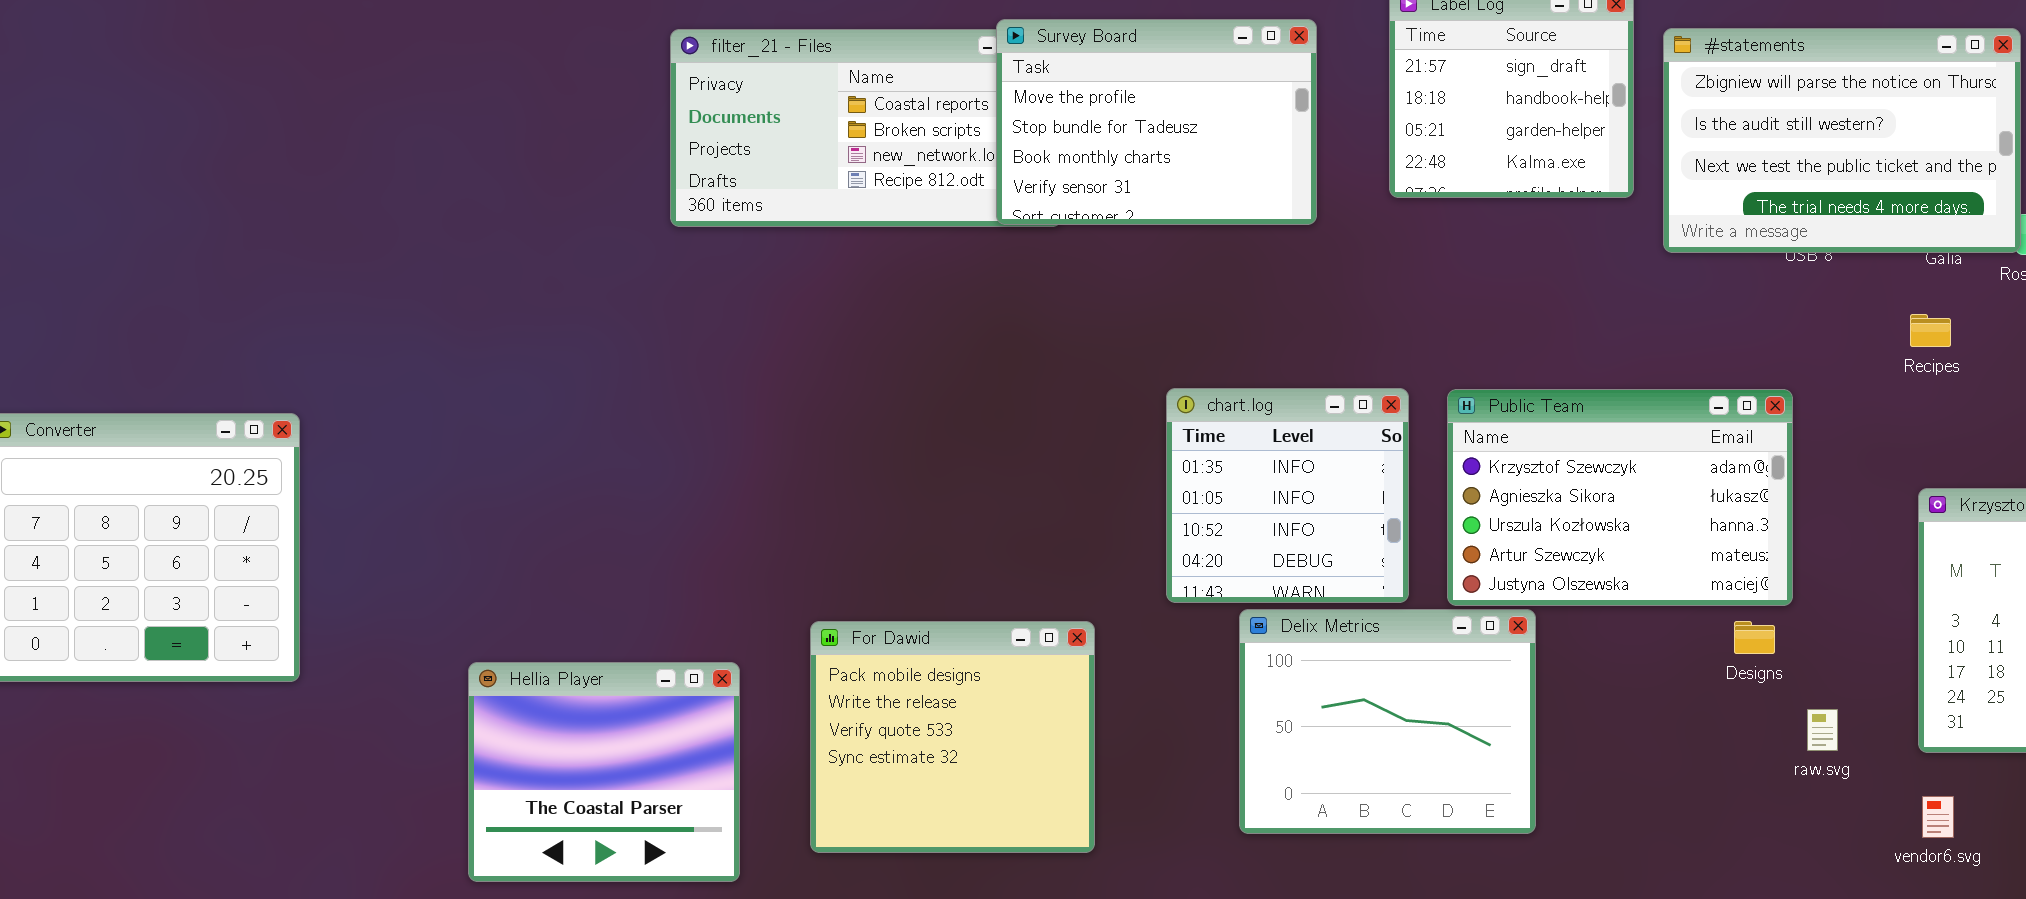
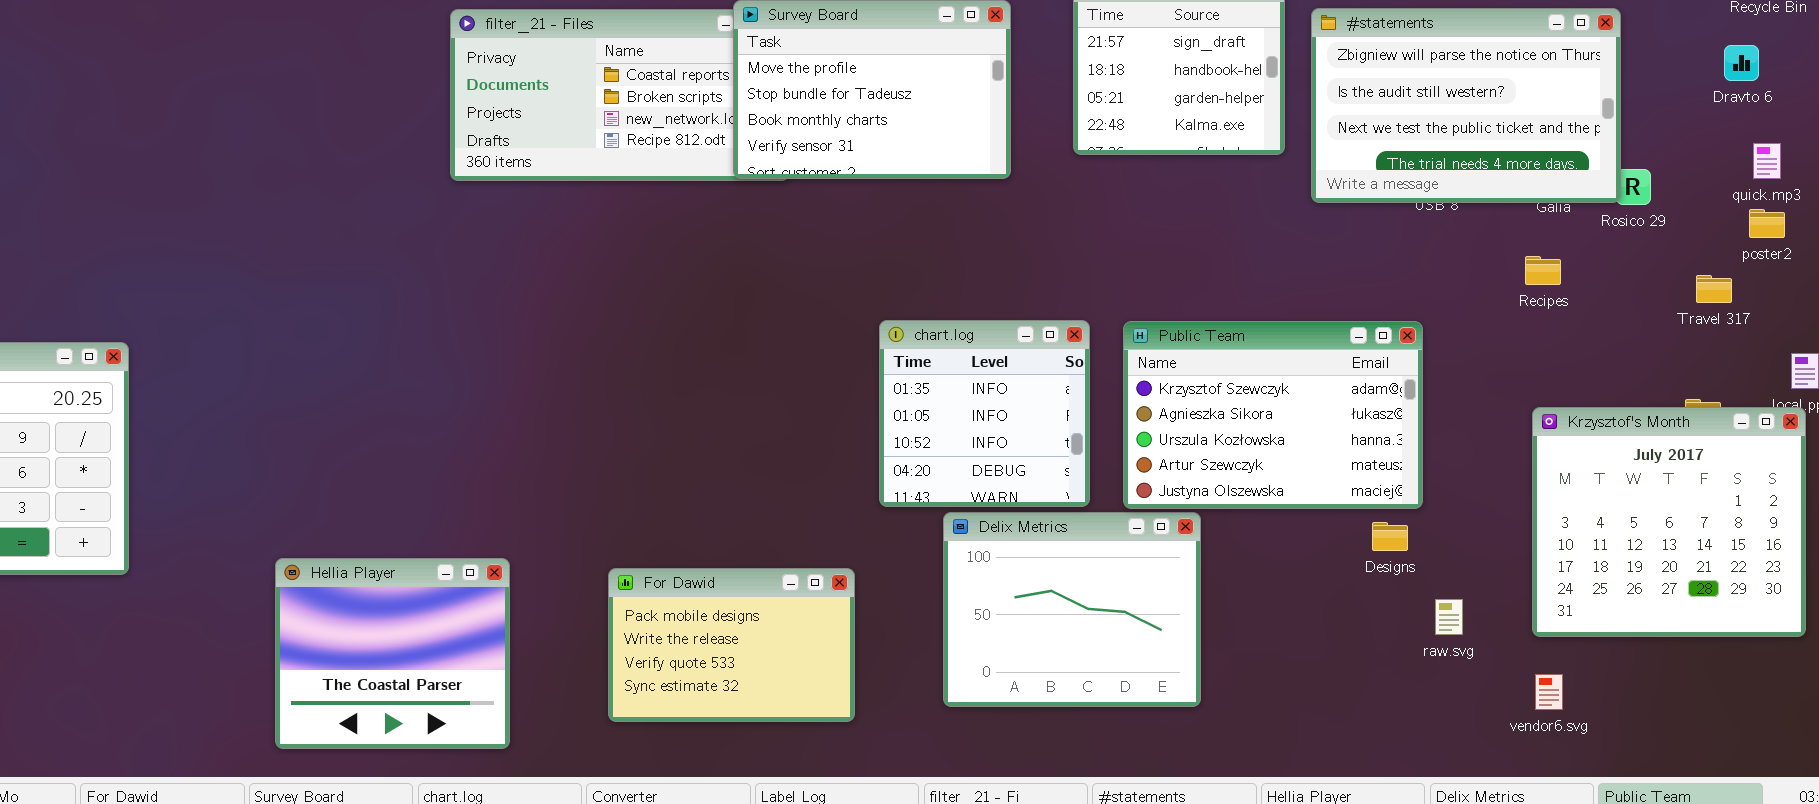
For Dawid: [810,621,1095,853] -> [608,568,855,722], moved, resized

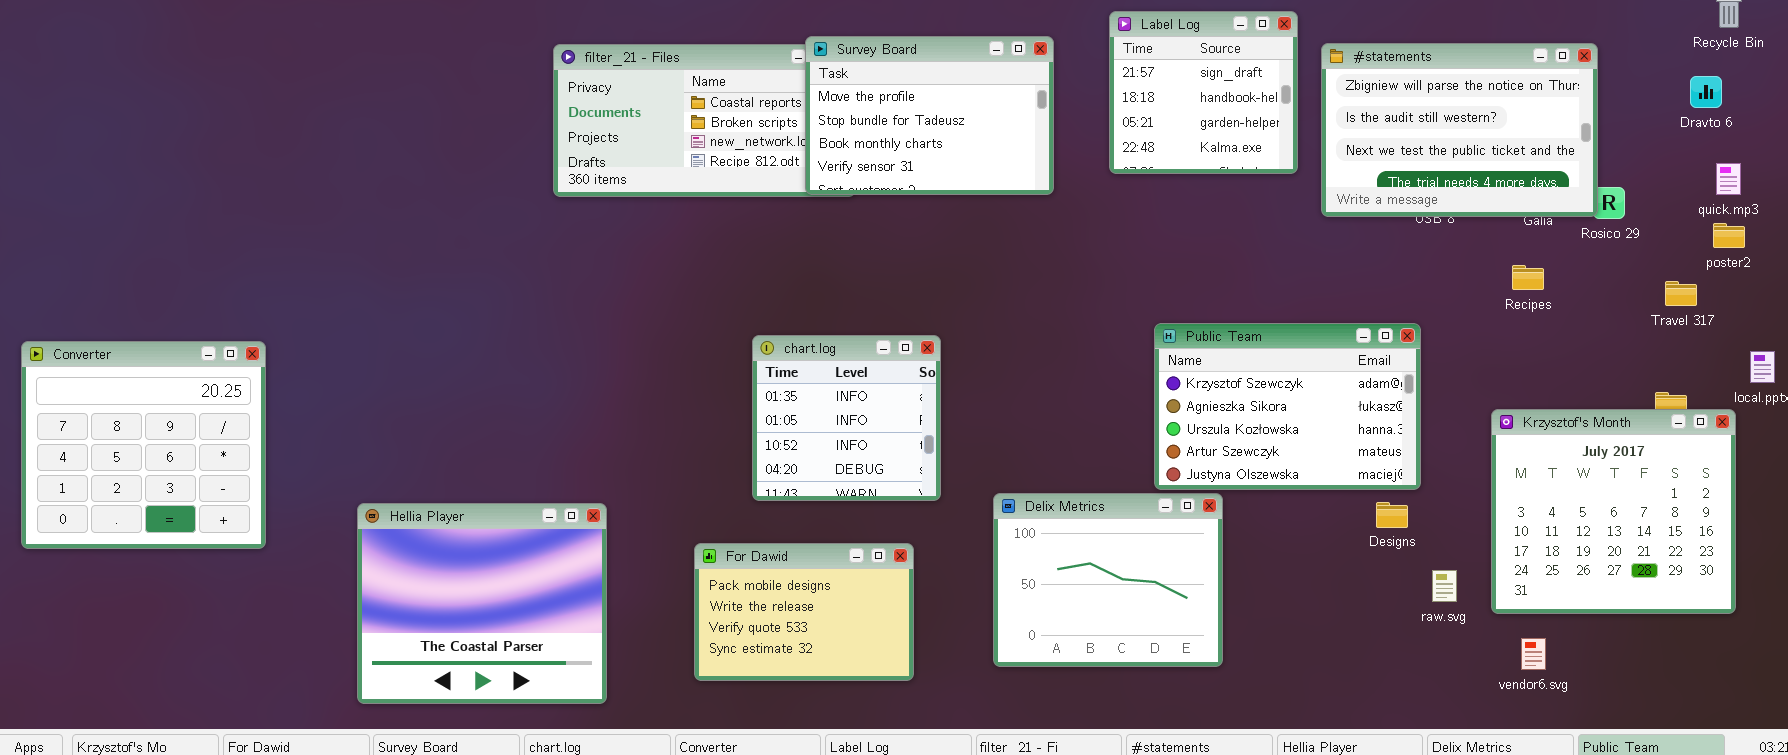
chart.log: [879,320,1090,507] -> [752,335,941,501], moved
Krzysztof's Month: [1532,407,1806,637] -> [1491,409,1736,614], moved
Hellia Player: [275,558,510,749] -> [357,503,607,704], resized

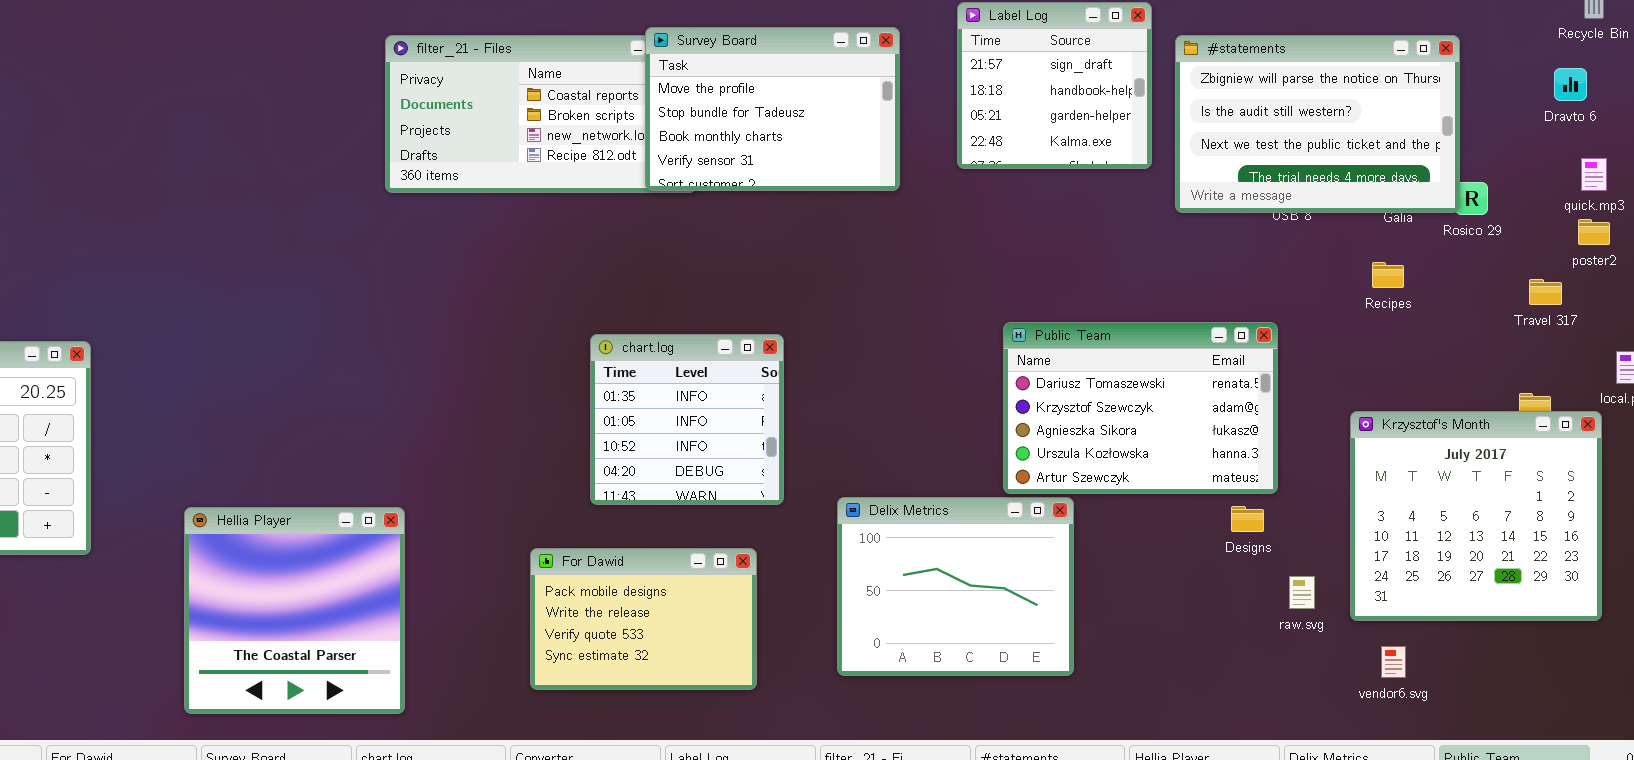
Public Team: [1154,323,1421,490] -> [1003,322,1278,494], scrolled up 1 row
Hellia Player: [357,503,607,704] -> [184,507,405,714], resized

